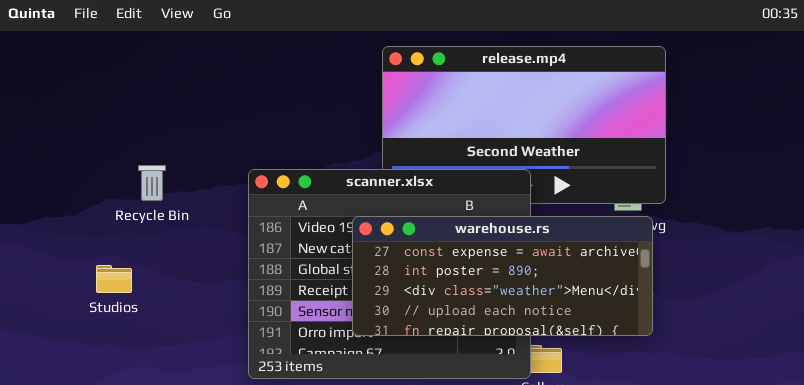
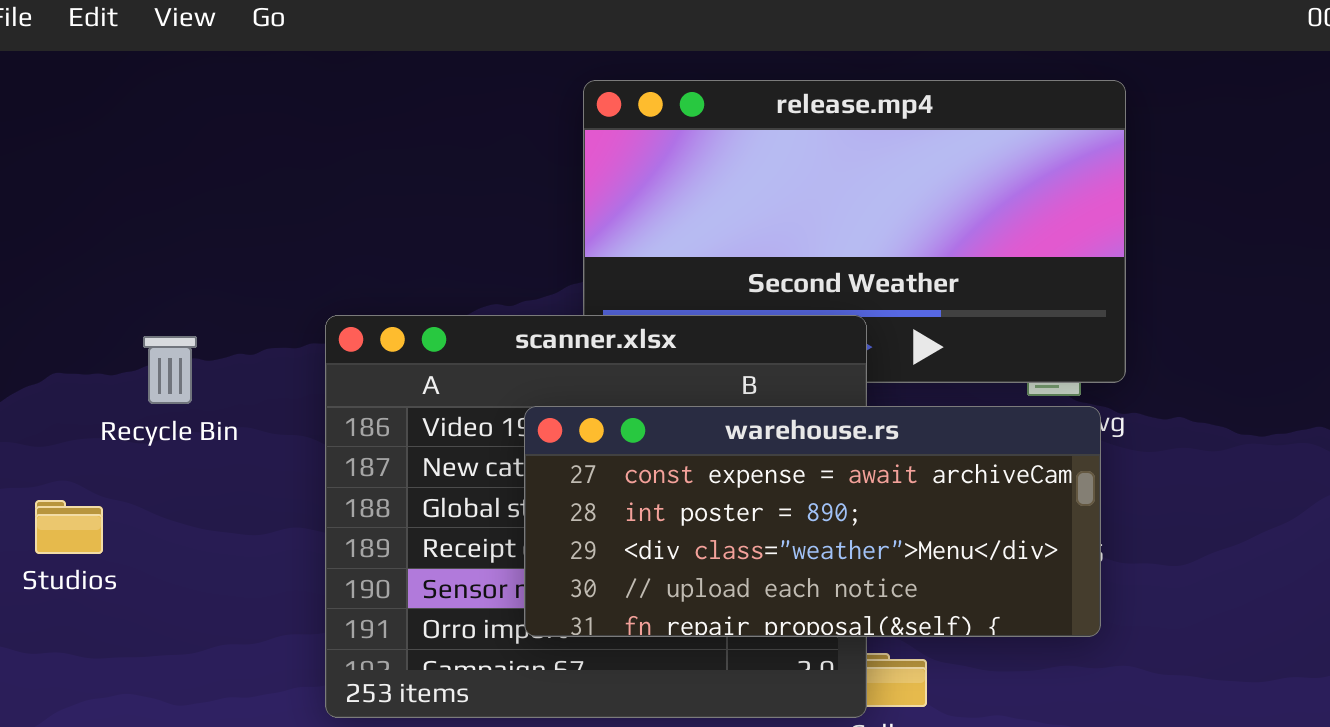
Recycle Bin: [138,165,166,201] -> [143,336,197,404], moved

